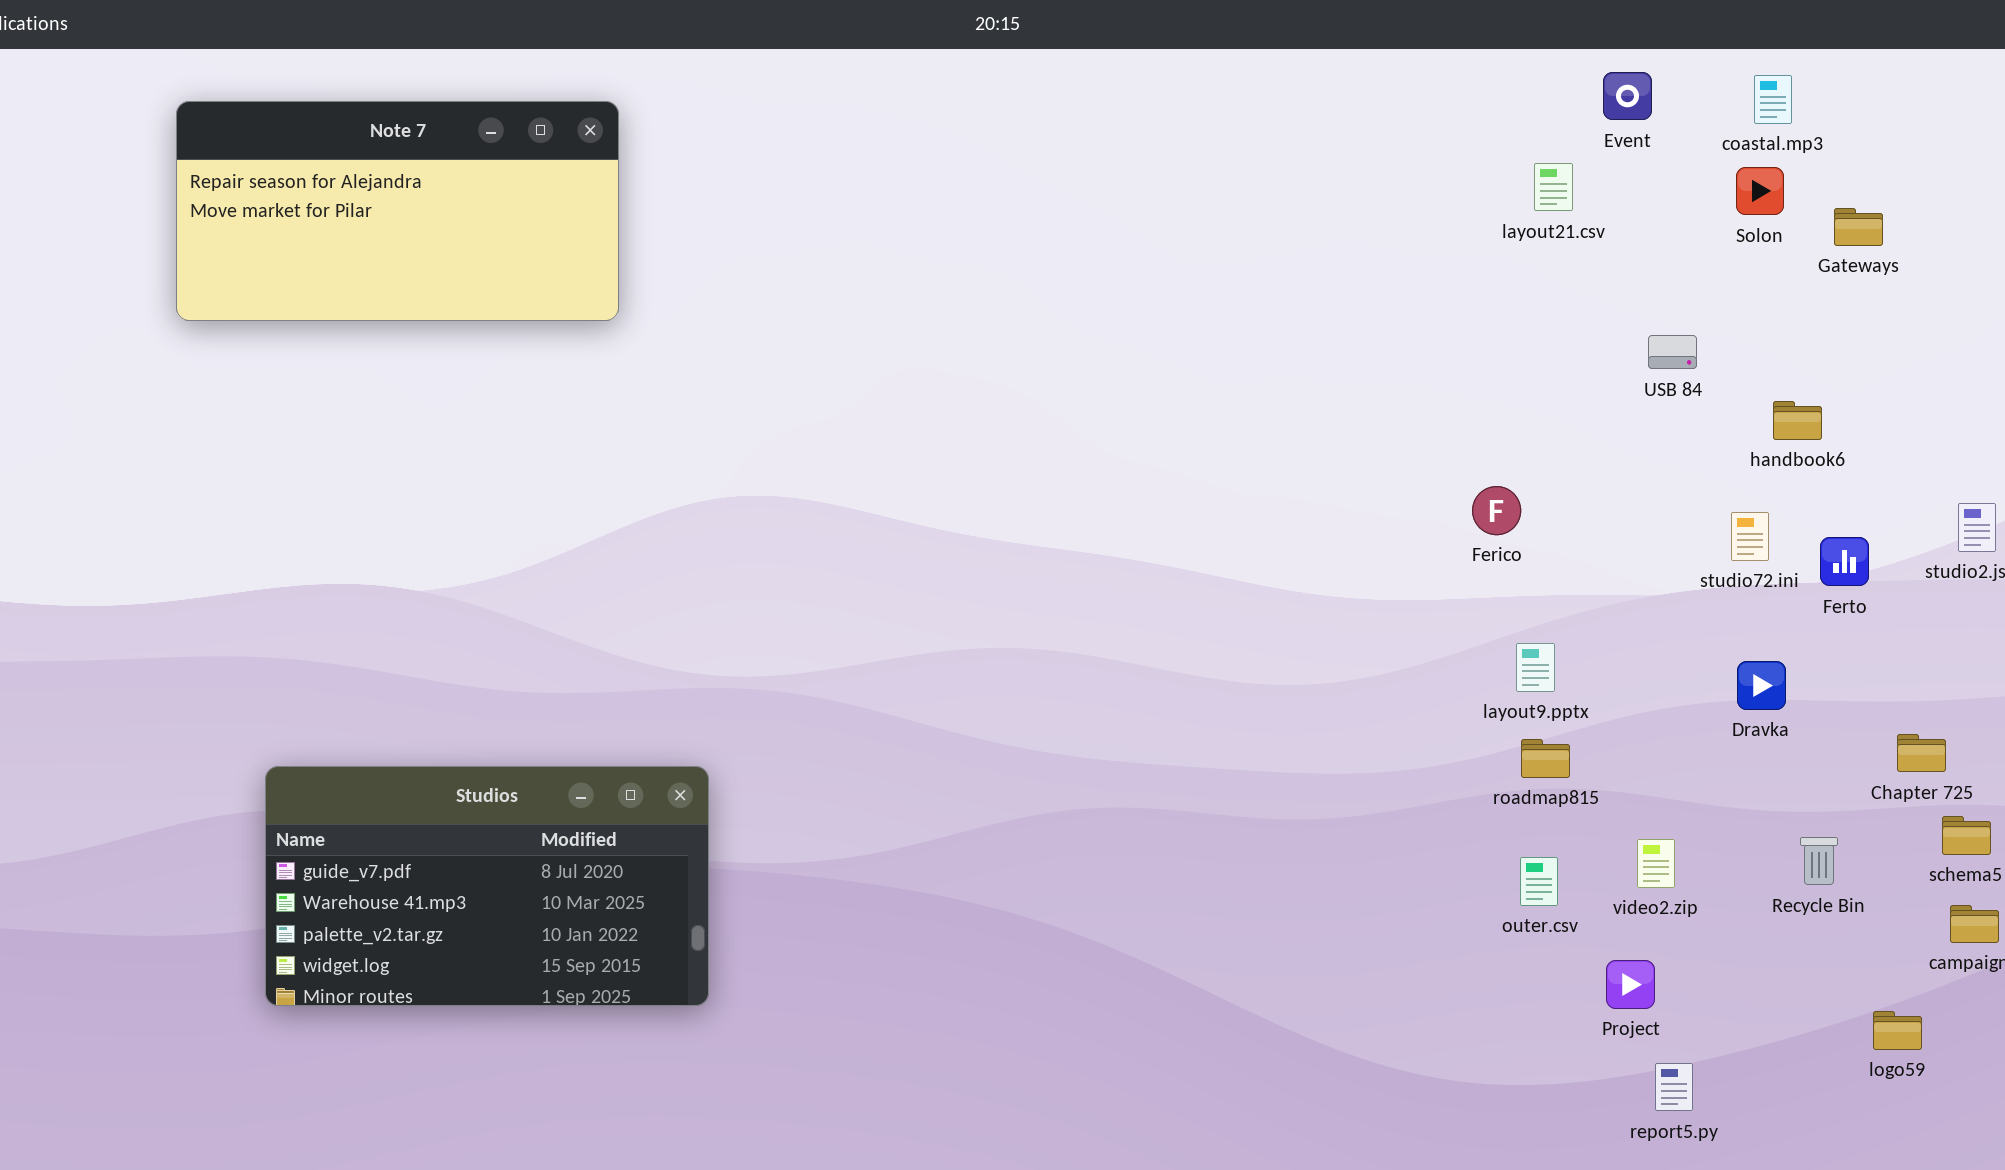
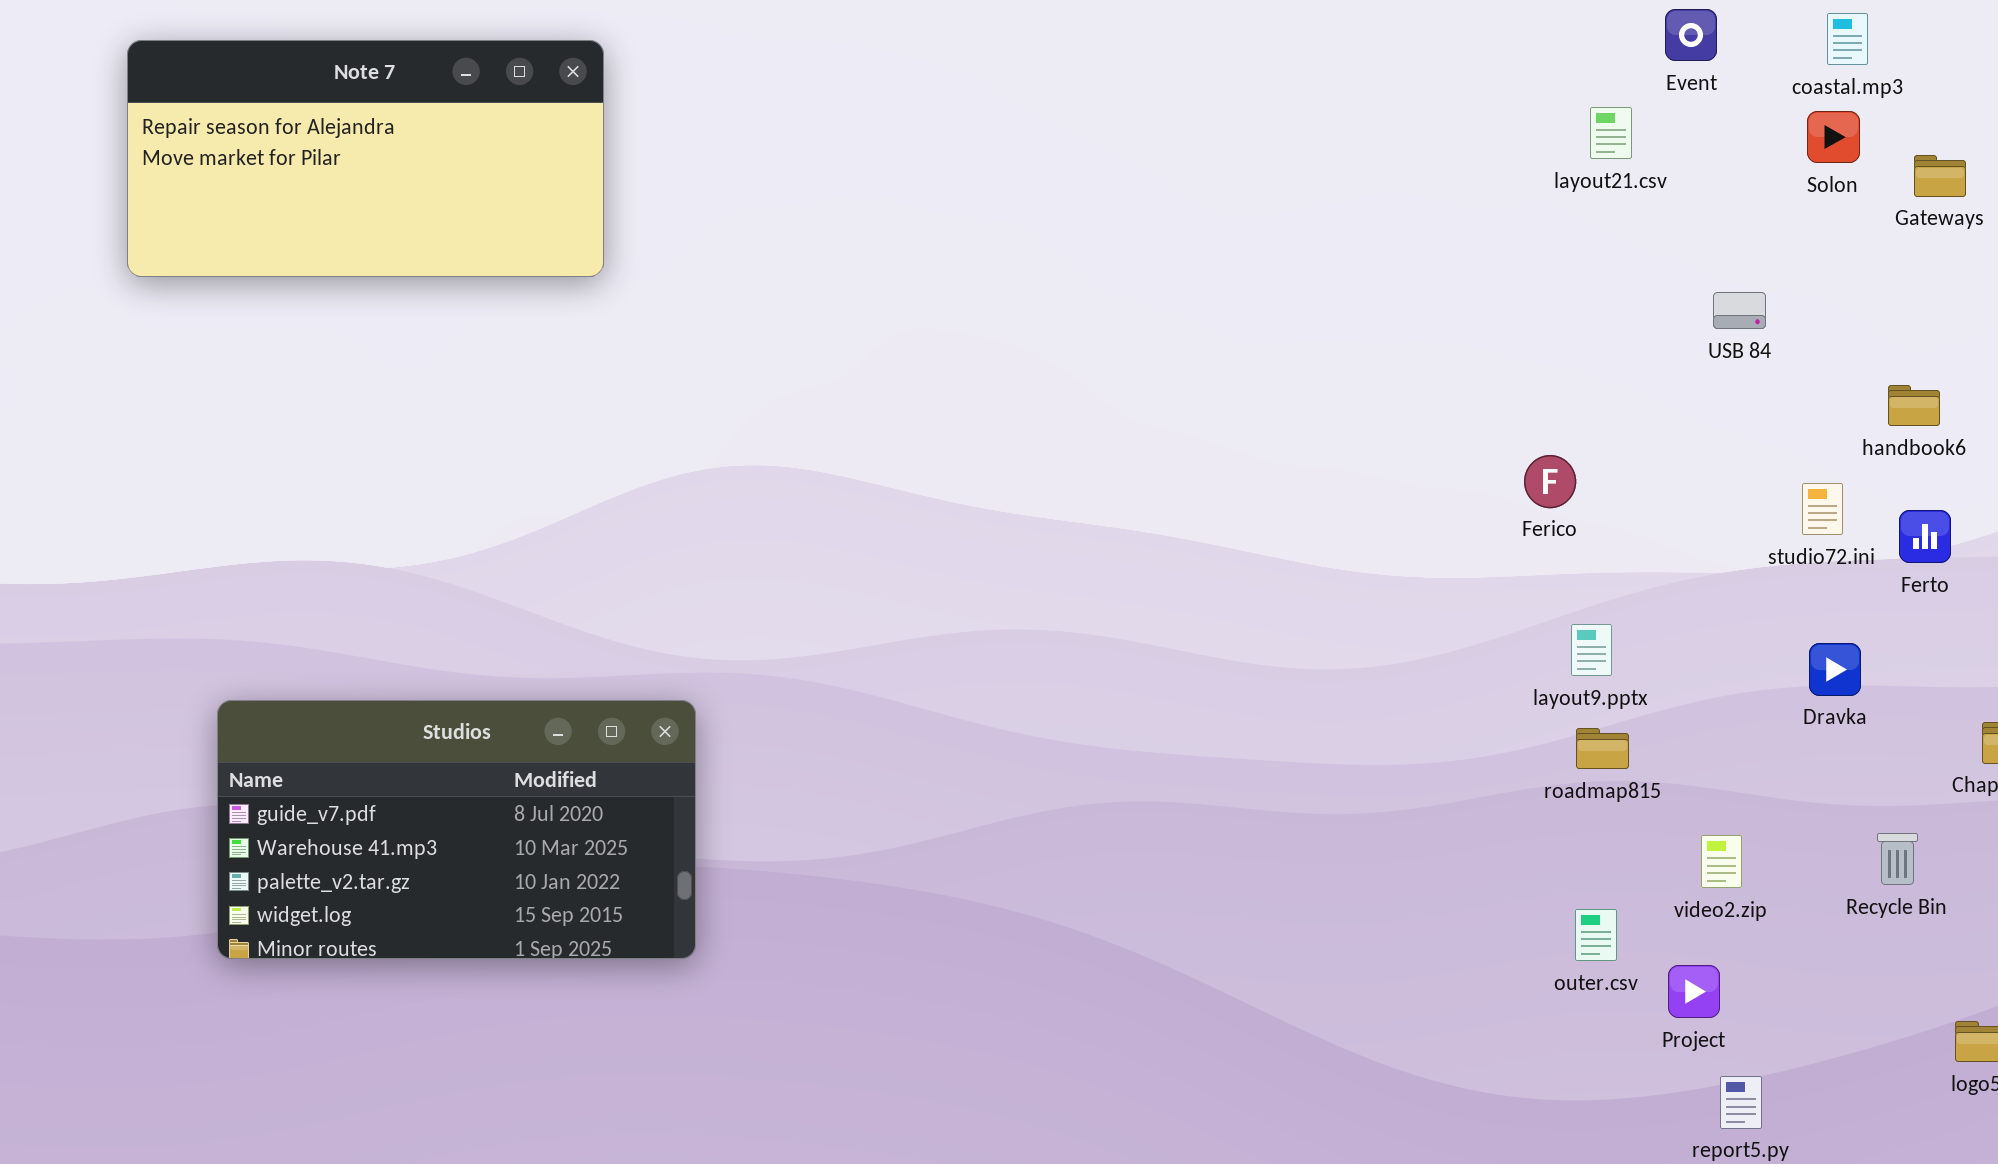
handbook6: [1773,401,1822,440] -> [1888,385,1940,426], moved
Studios: [265,766,709,1006] -> [217,700,696,959], moved
outer.csv: [1520,857,1558,906] -> [1575,909,1617,961], moved

